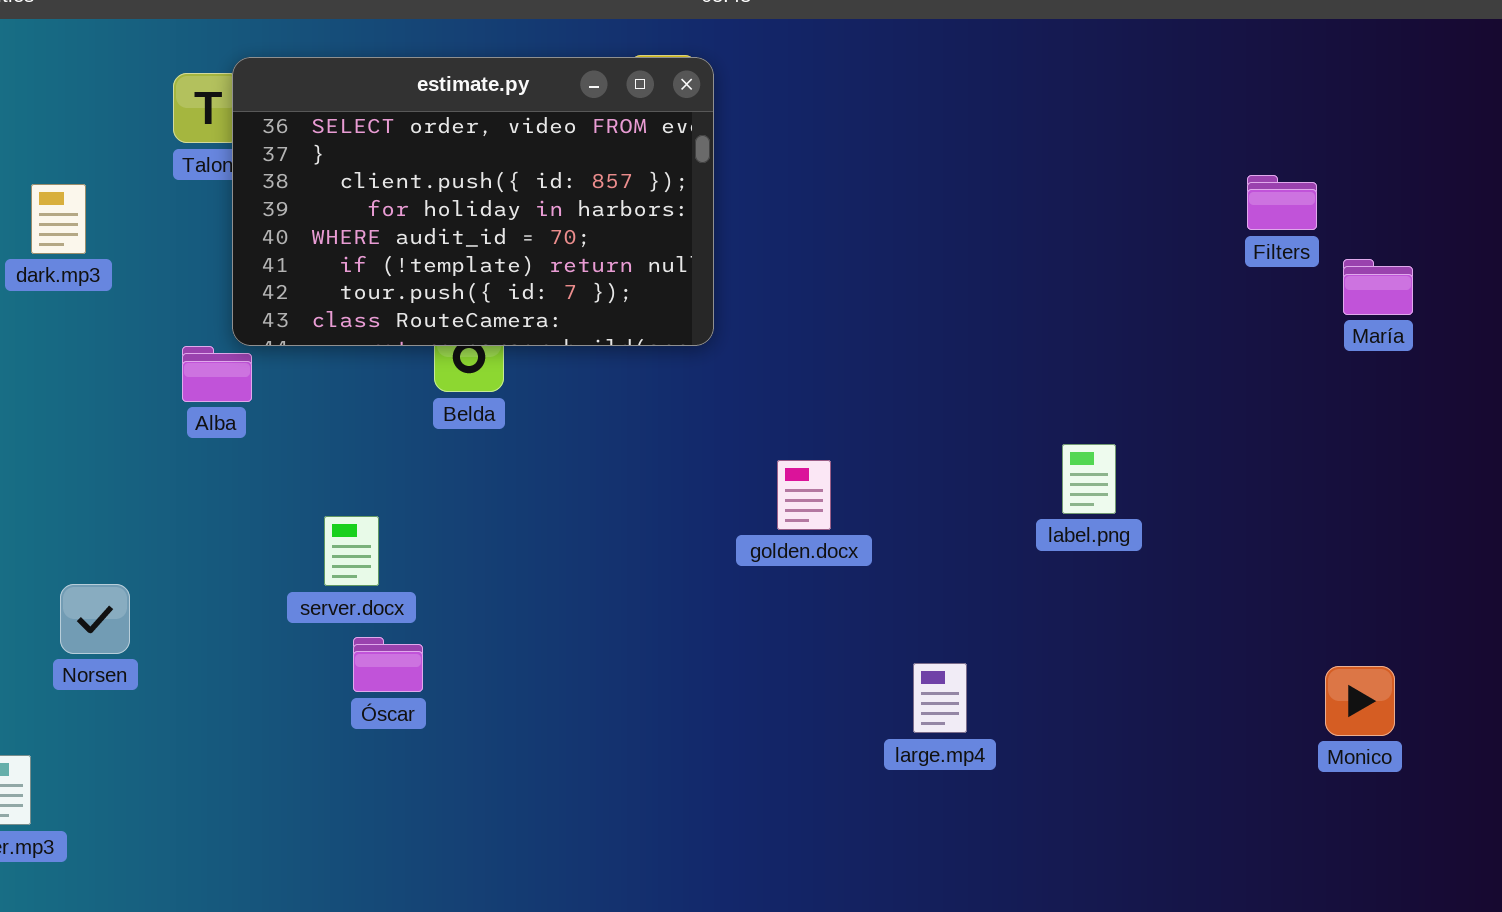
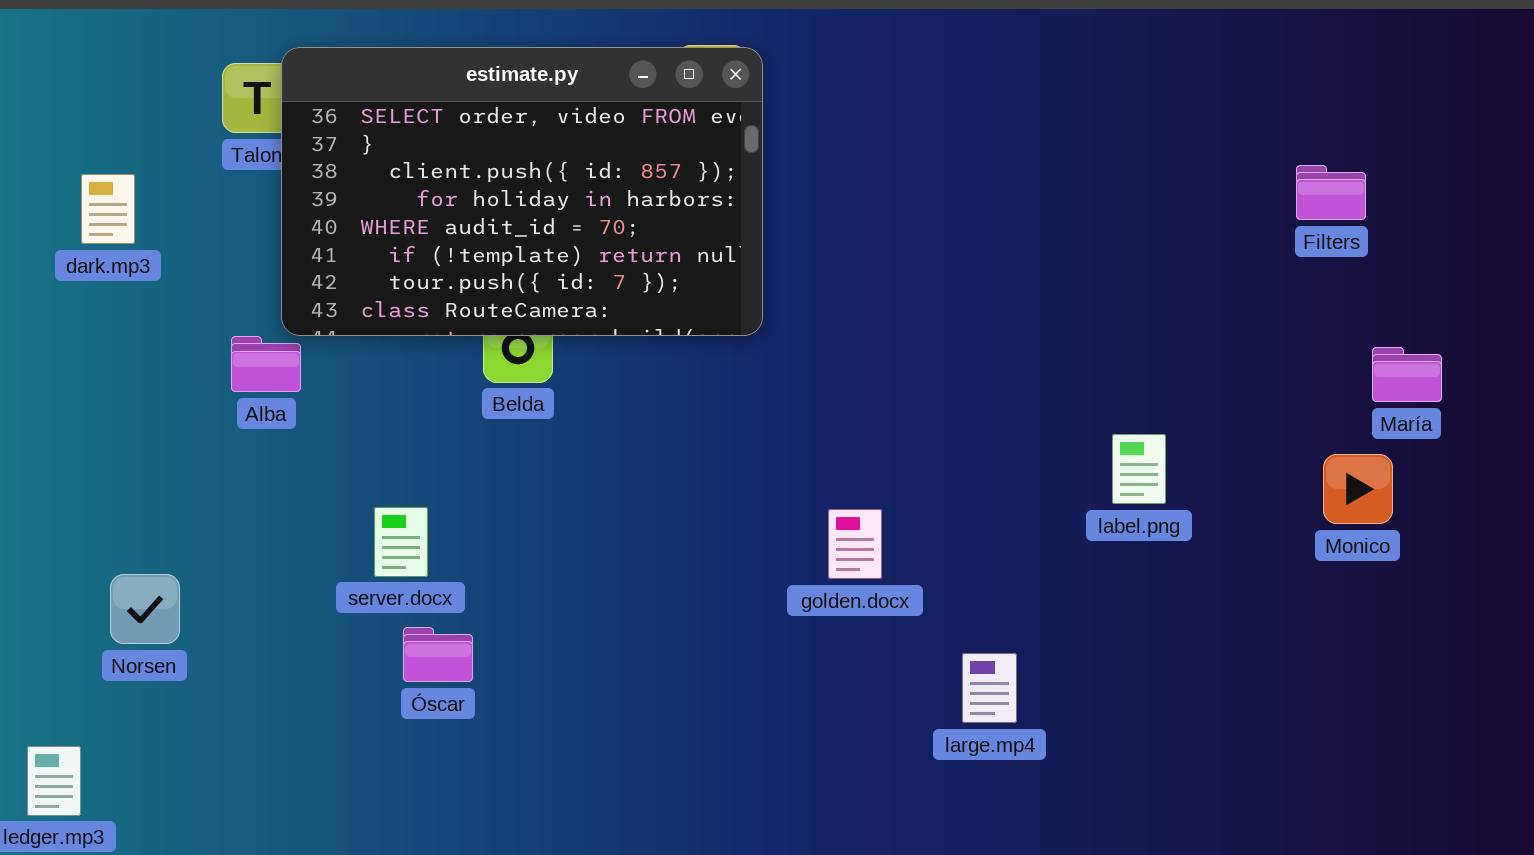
María: [1343,259,1413,315] -> [1372,347,1442,402], moved
golden.docx: [777,460,831,530] -> [828,509,882,579], moved
Monico: [1325,666,1395,736] -> [1323,454,1393,524], moved

